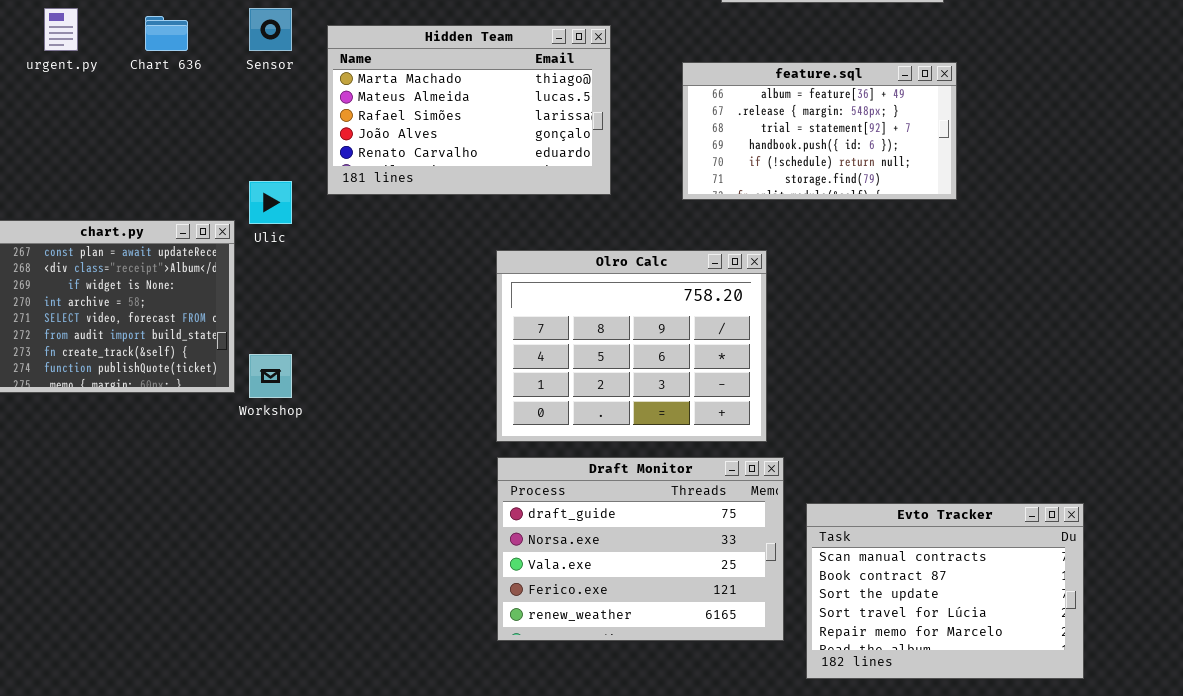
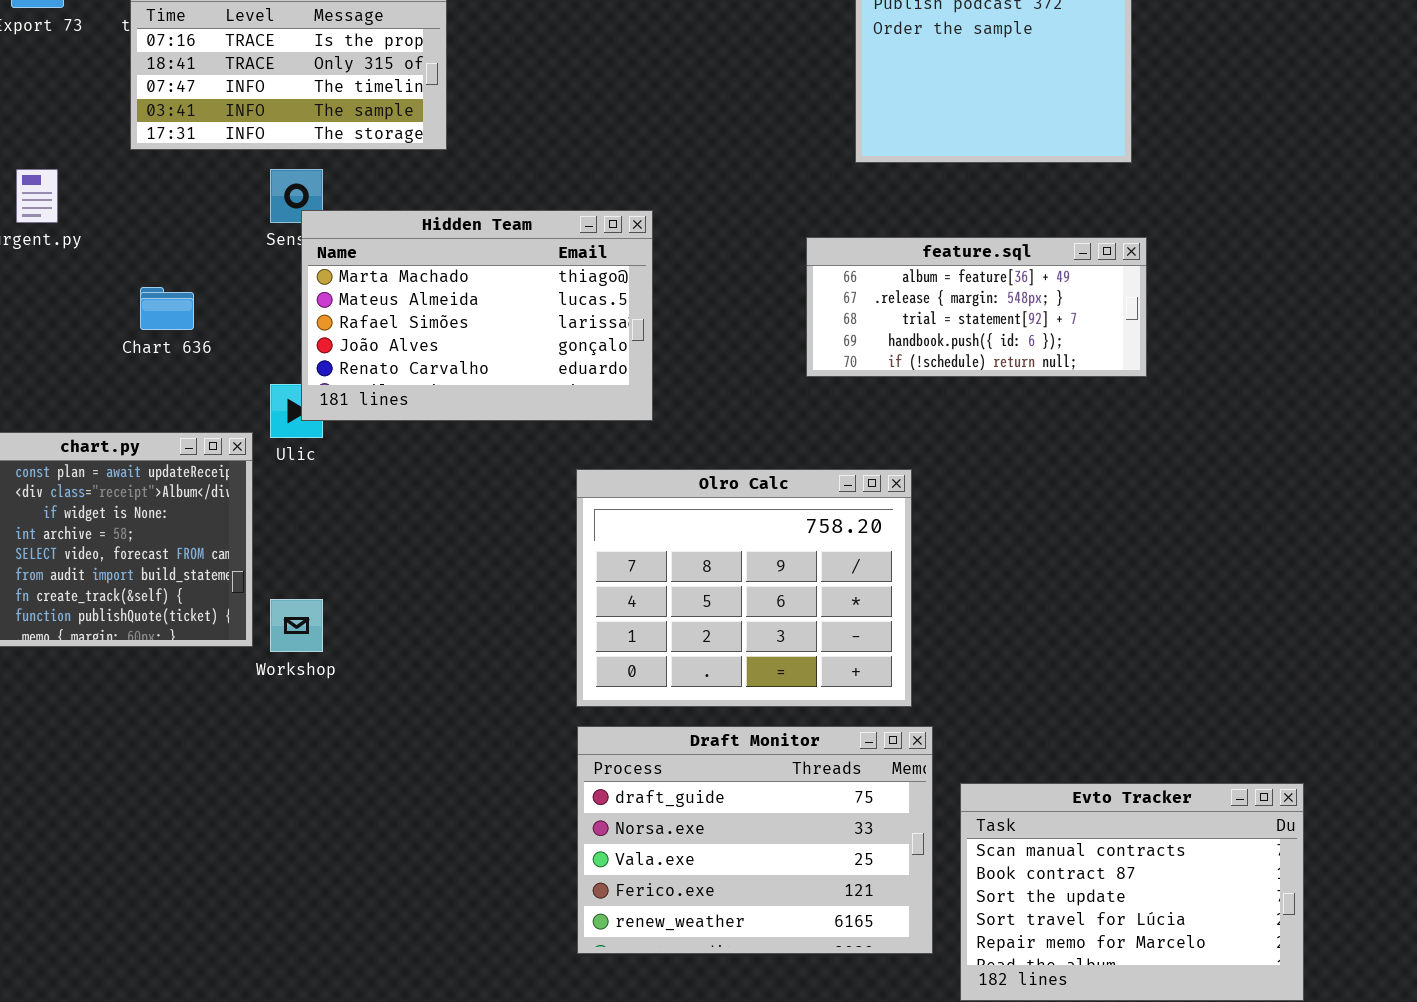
Chart 636: [145,16,188,51] -> [140,287,194,330], moved
Hidden Team: [327,25,611,195] -> [301,210,653,421], moved
feature.sql: [682,62,957,200] -> [806,237,1147,377], resized

